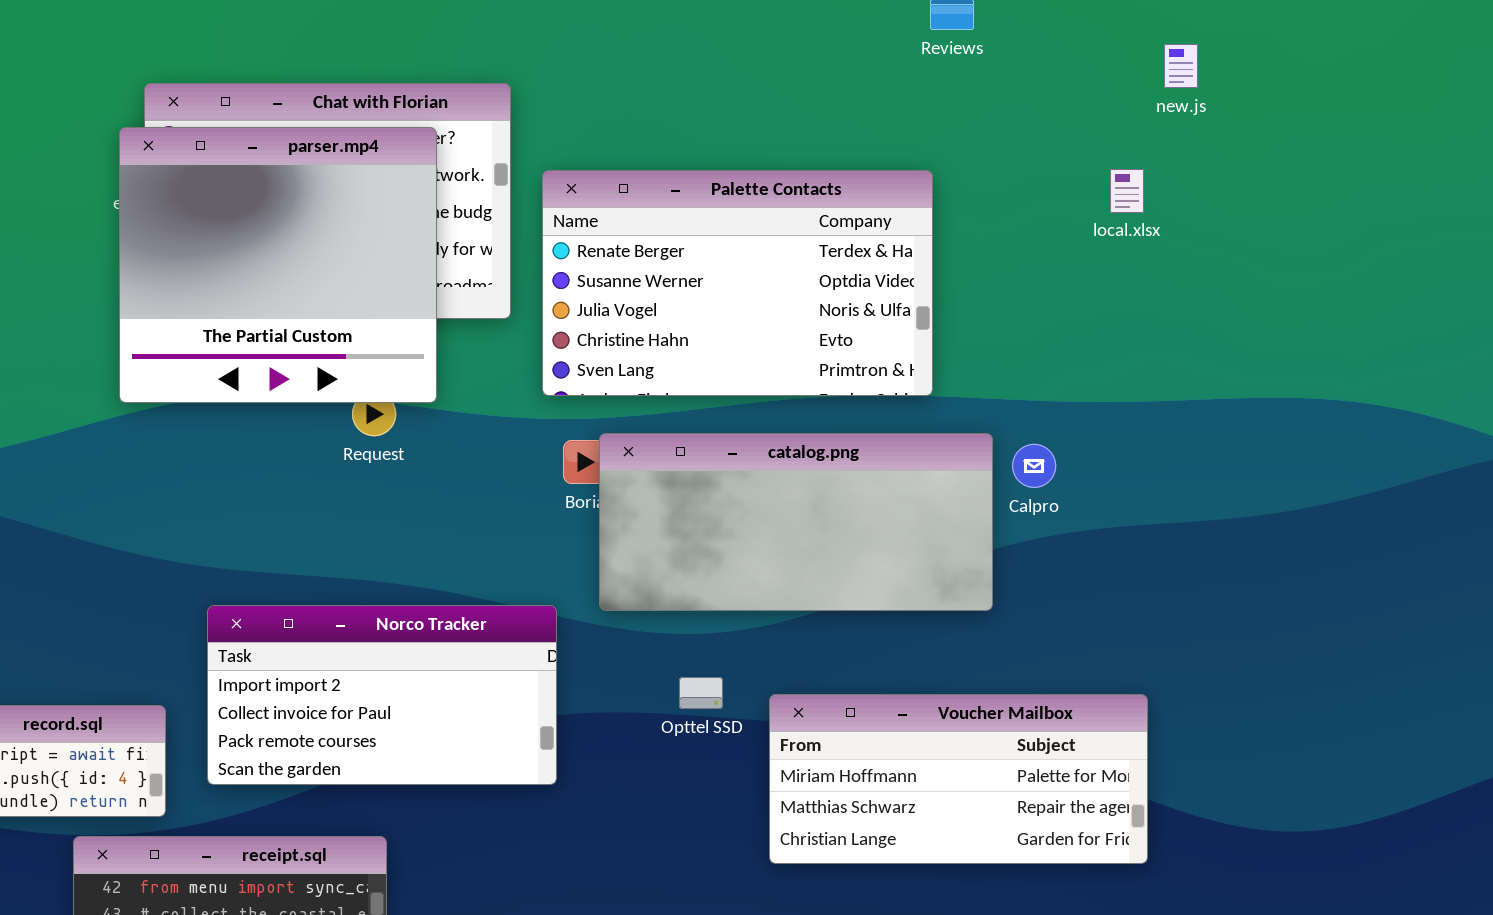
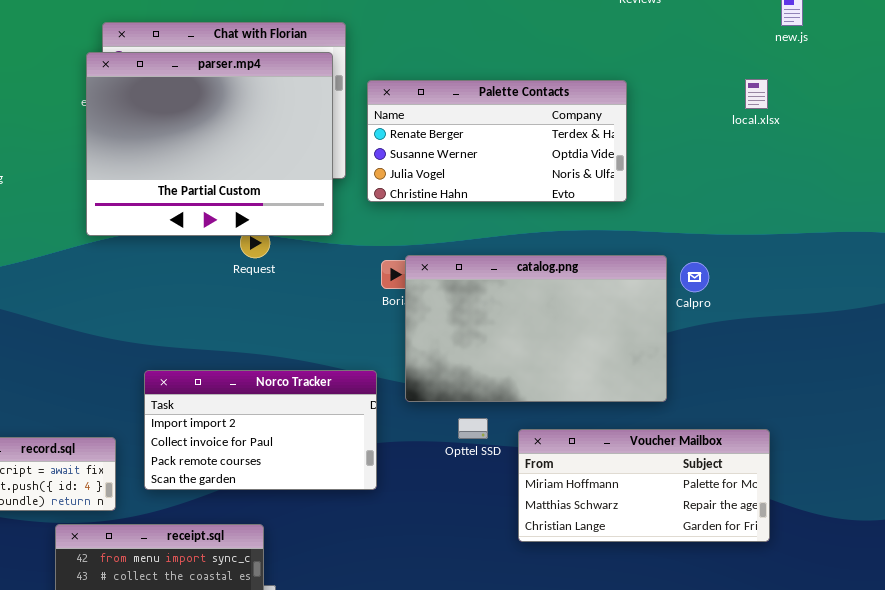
parser.mp4: [119,127,437,403] -> [86,52,333,236], resized
Palette Contacts: [542,170,933,396] -> [367,80,627,202], resized
catalog.png: [599,433,993,611] -> [405,255,667,402], resized

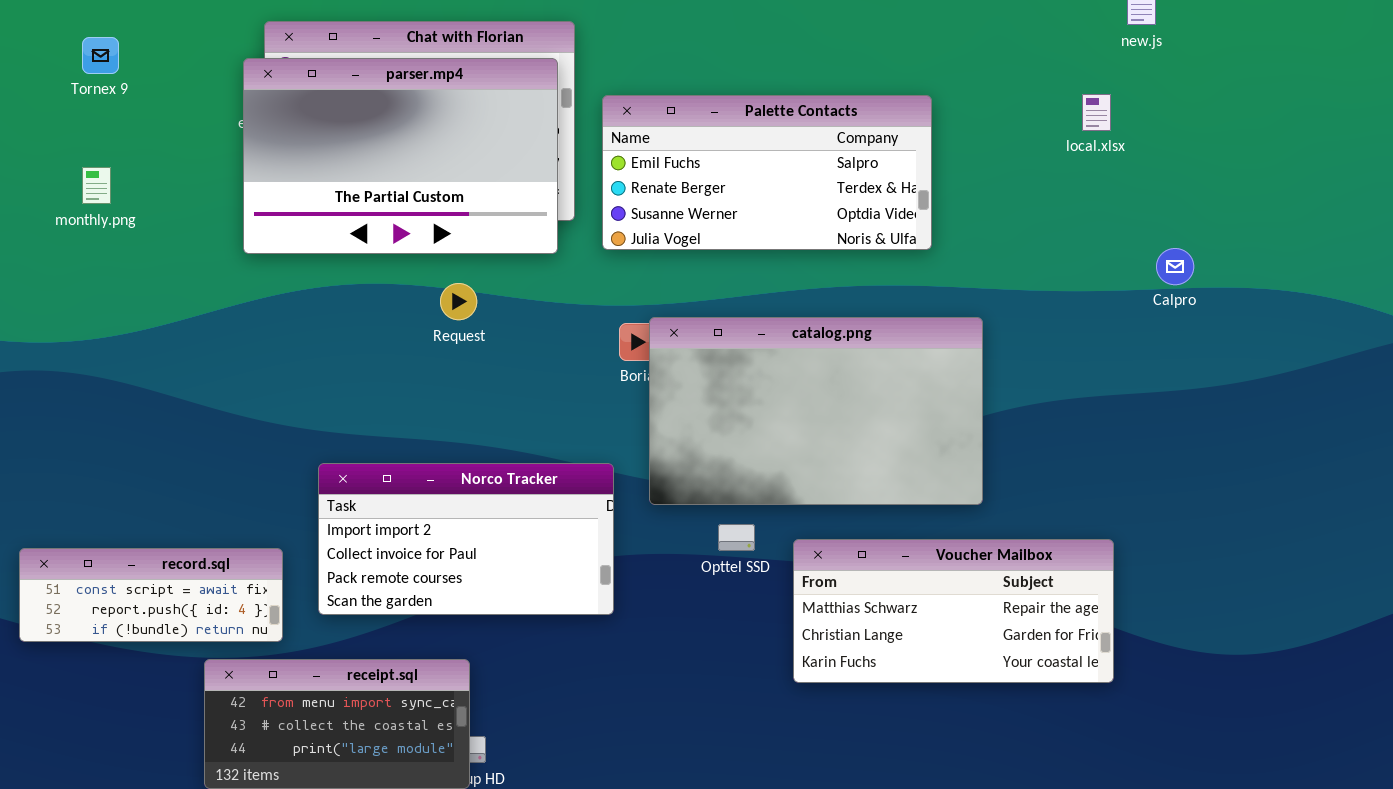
parser.mp4: [86,52,333,236] -> [243,58,558,254], resized
Palette Contacts: [367,80,627,202] -> [602,95,932,250], scrolled up 1 row
Calpro: [680,262,709,292] -> [1156,248,1194,285], moved
Voucher Mailbox: [518,429,770,542] -> [793,539,1114,683], scrolled down 1 row

